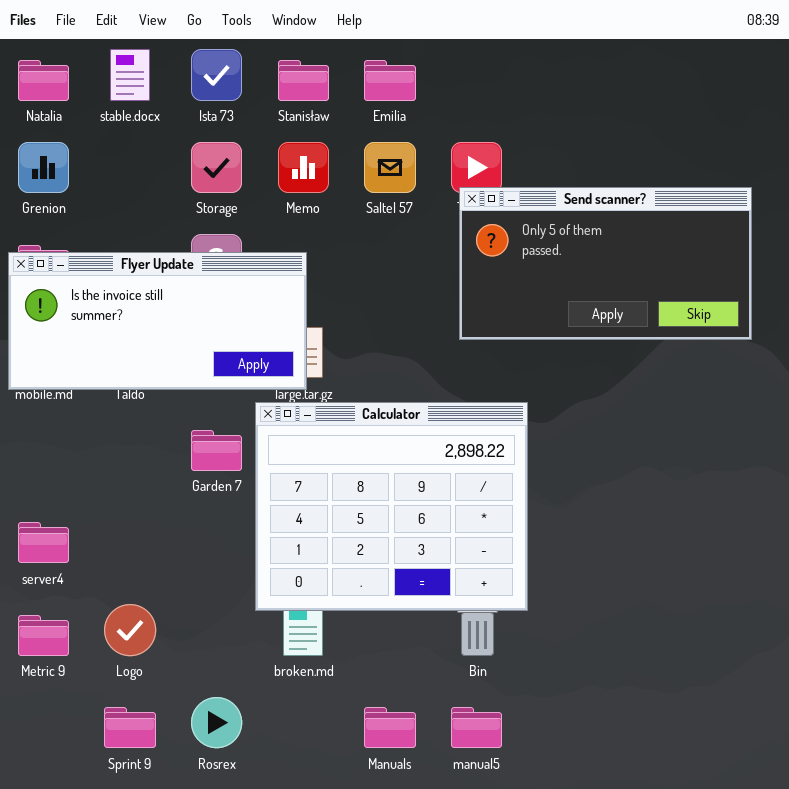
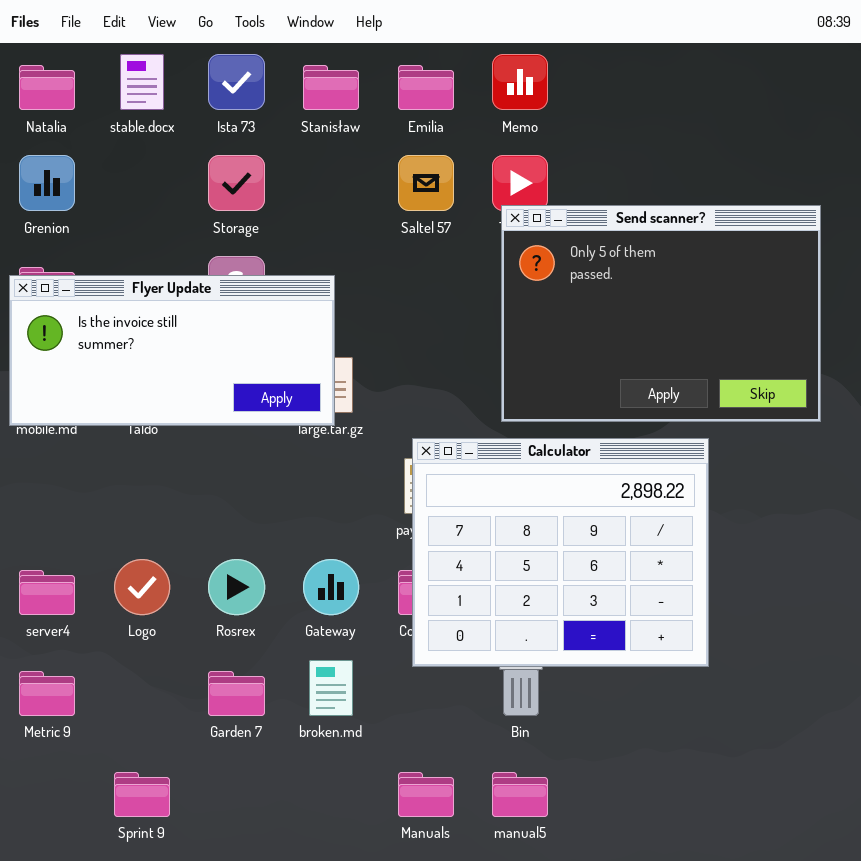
Memo: [278,142,329,193] -> [492,54,548,110], moved
Send scanner?: [459,187,752,340] -> [501,205,821,422], resized
Calculator: [255,402,528,611] -> [412,438,709,667], moved
Garden 7: [191,430,242,471] -> [208,671,265,716], moved
Logo: [104,604,156,656] -> [114,559,170,615], moved
Rosrex: [191,697,242,748] -> [208,559,265,615], moved

